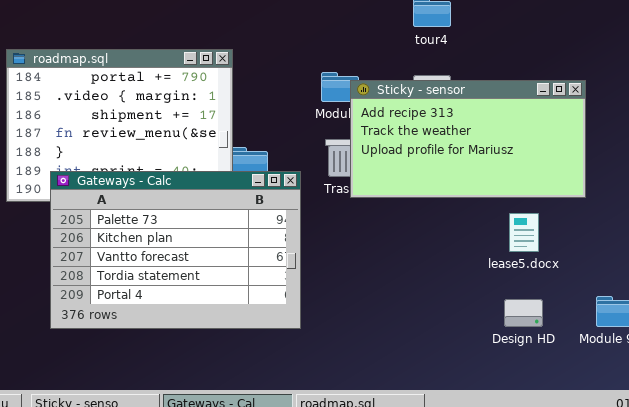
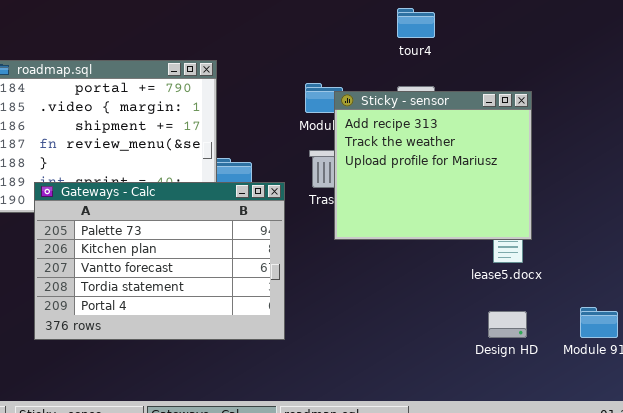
Sticky - sensor: [350,80,586,198] -> [334,91,532,240], resized

